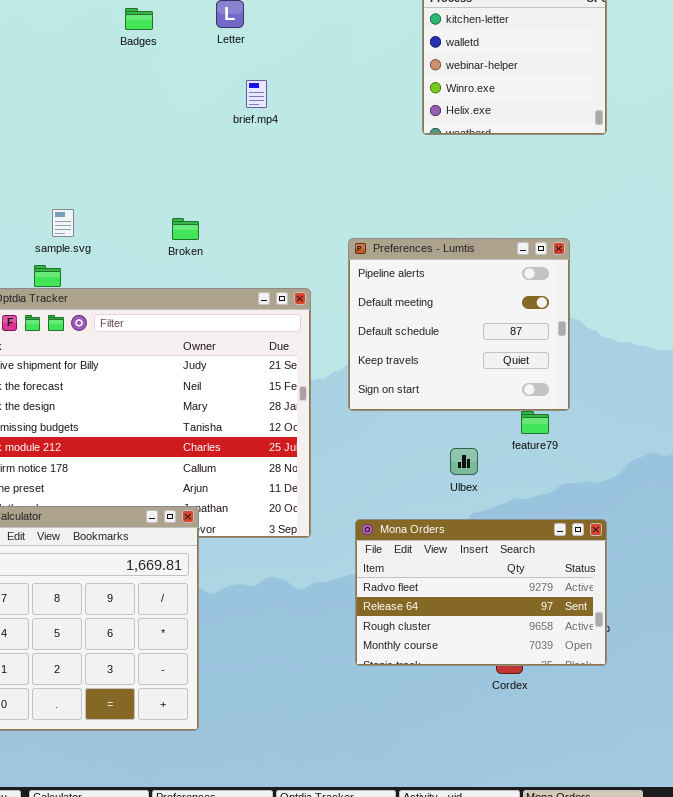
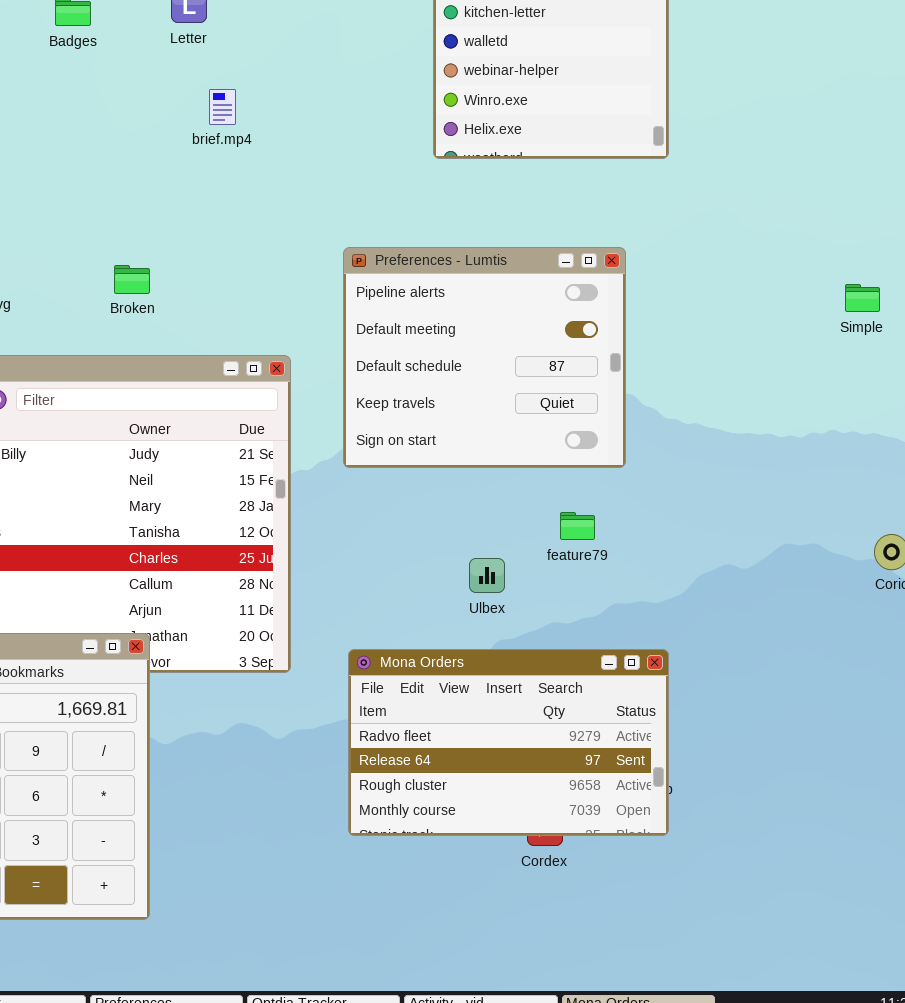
Preferences - Lumtis: [348,238,570,411] -> [343,247,626,468], moved

